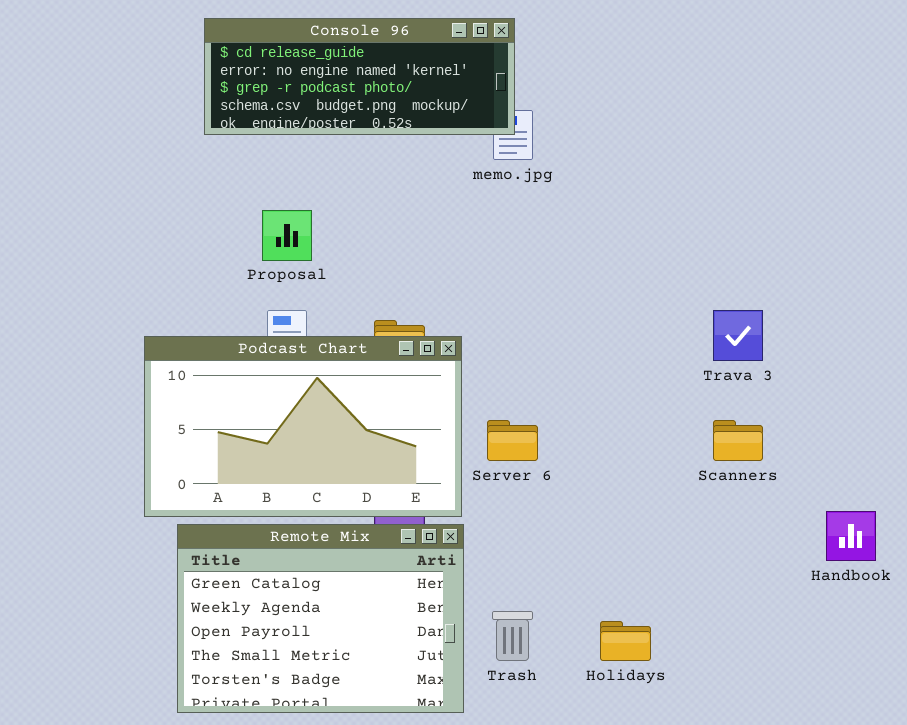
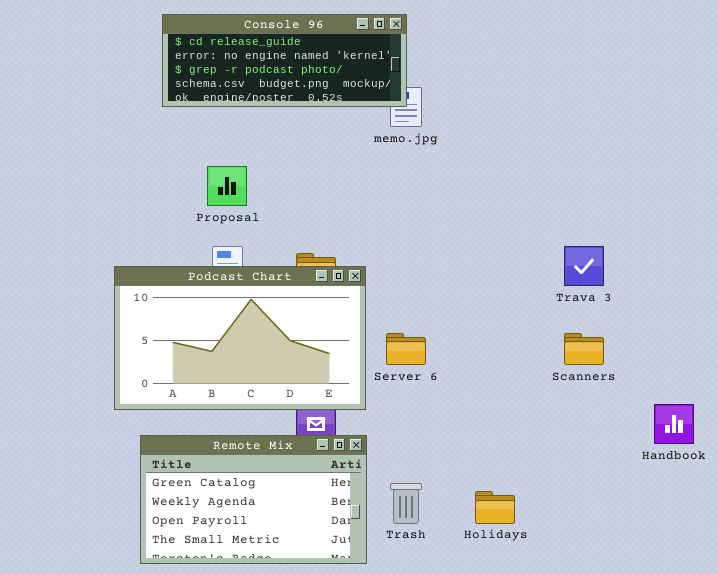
Remote Mix: [177,524,464,713] -> [140,435,367,564], resized

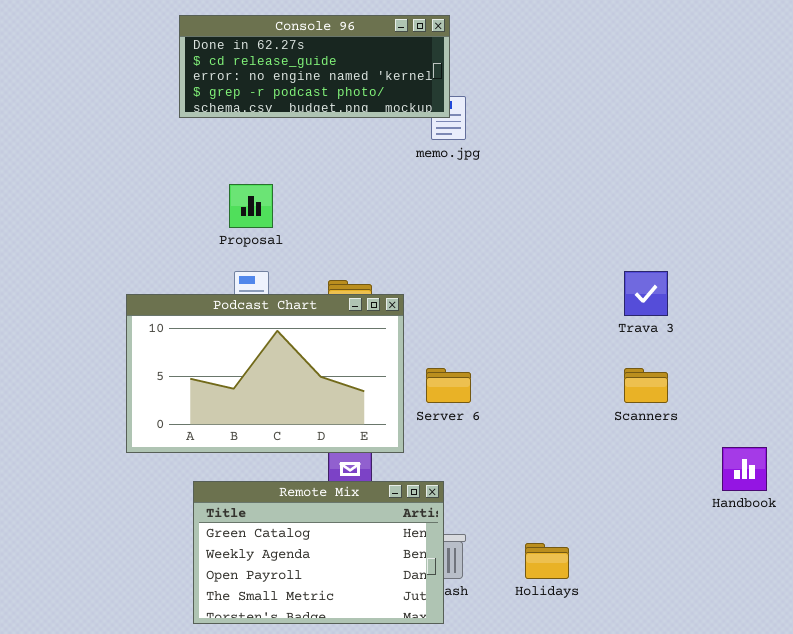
Console 96: [162,14,407,107] -> [179,15,450,118], scrolled up 1 row
Remote Mix: [140,435,367,564] -> [193,481,444,624], moved

